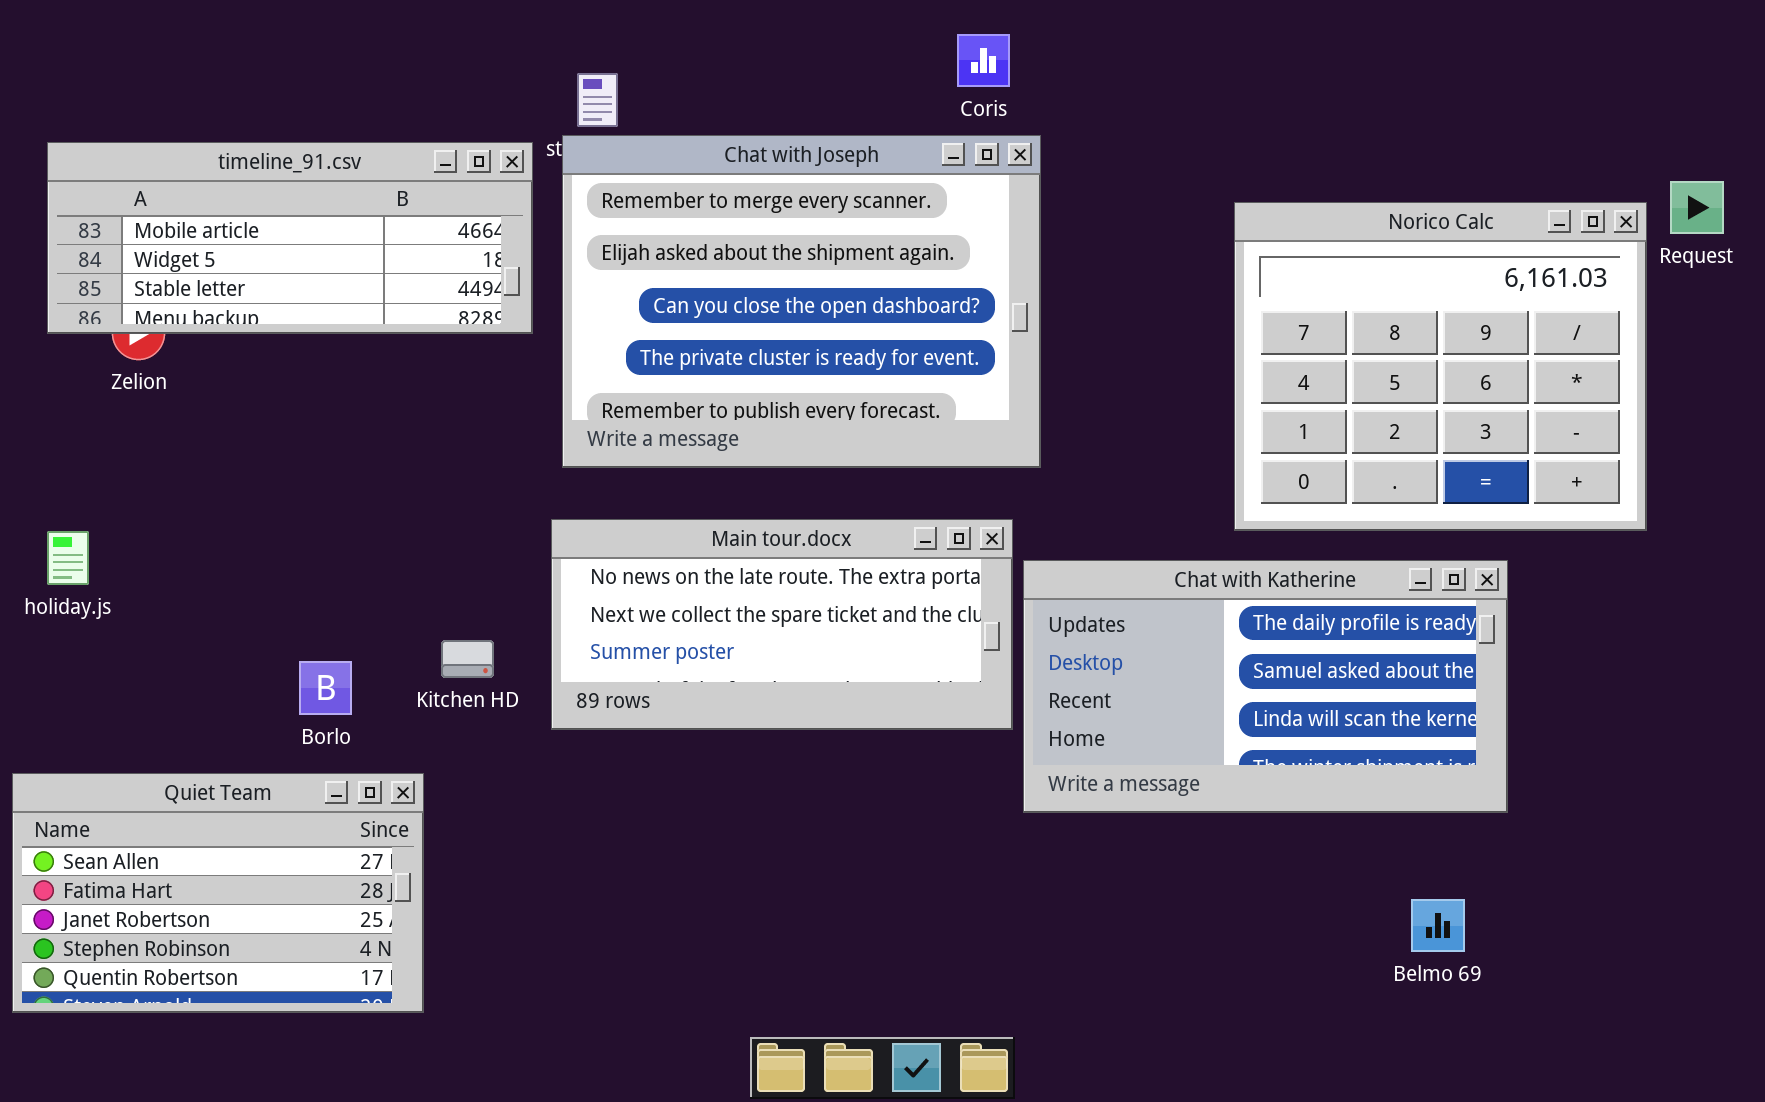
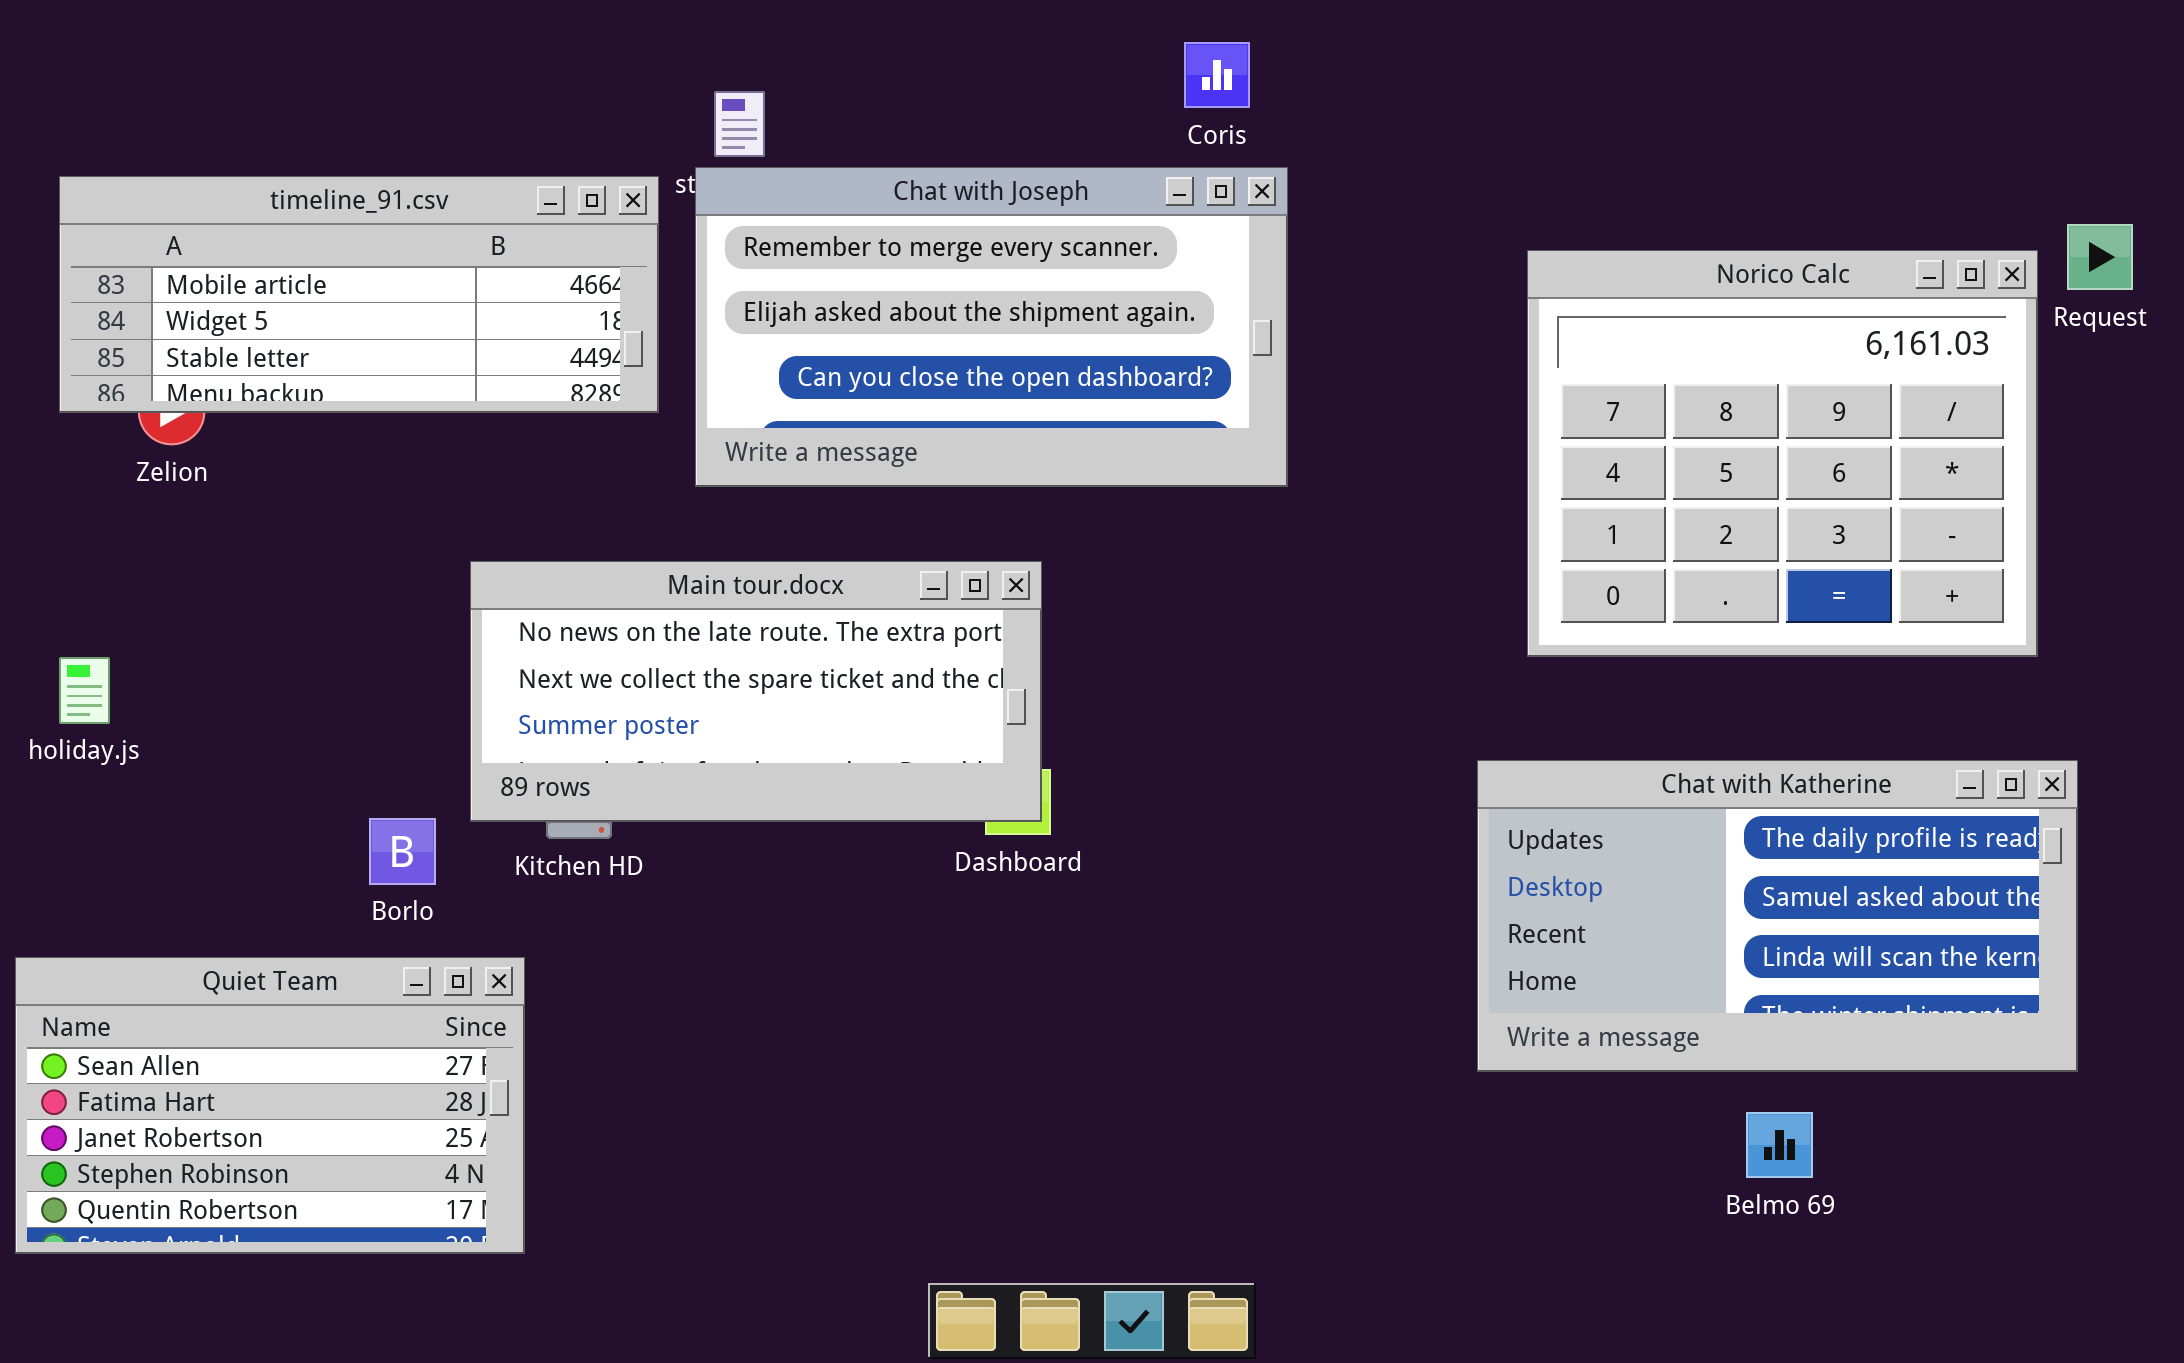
Chat with Joseph: [562,135,1041,468] -> [695,167,1288,487], resized
Main tour.docx: [551,519,1013,730] -> [470,561,1042,822], moved
Chat with Katherine: [1023,560,1508,813] -> [1477,760,2078,1072], moved

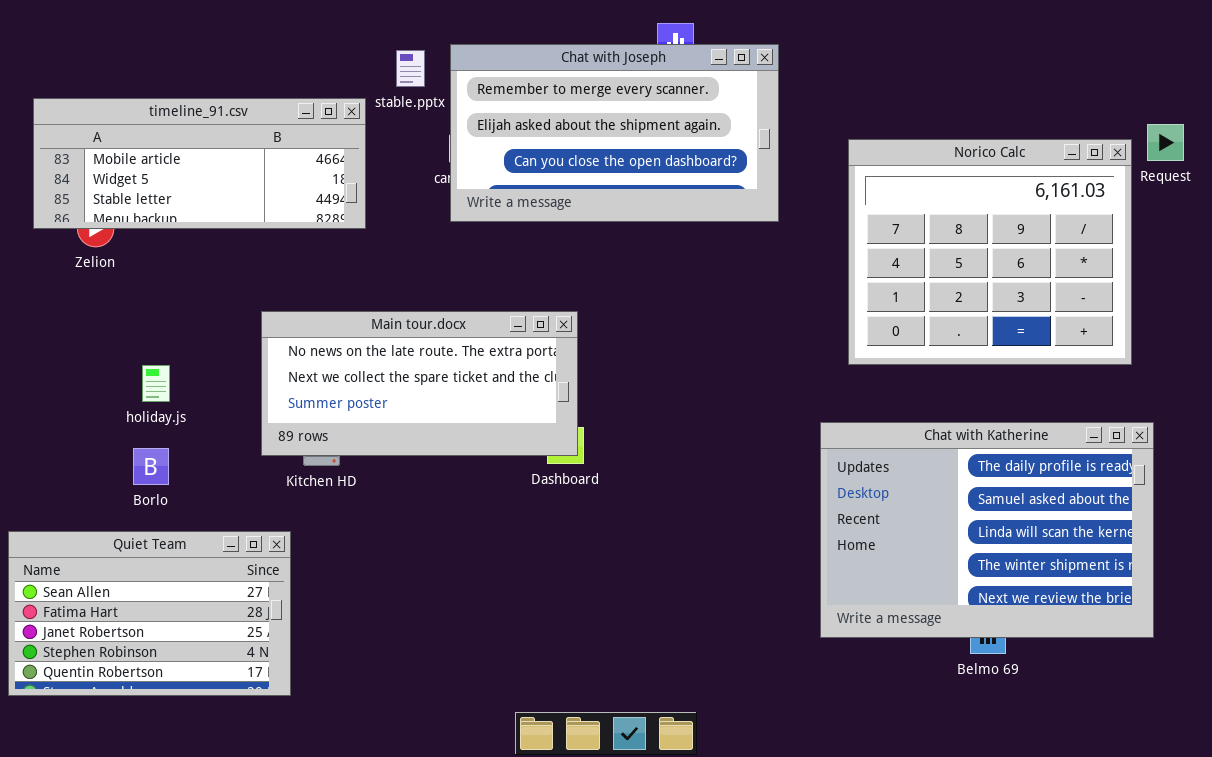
Chat with Joseph: [695,167,1288,487] -> [450,44,779,222], moved
holiday.js: [59,657,110,724] -> [142,365,170,402], moved
Chat with Katherine: [1477,760,2078,1072] -> [820,422,1154,638], resized
Borlo: [369,818,436,885] -> [133,448,169,485], moved

